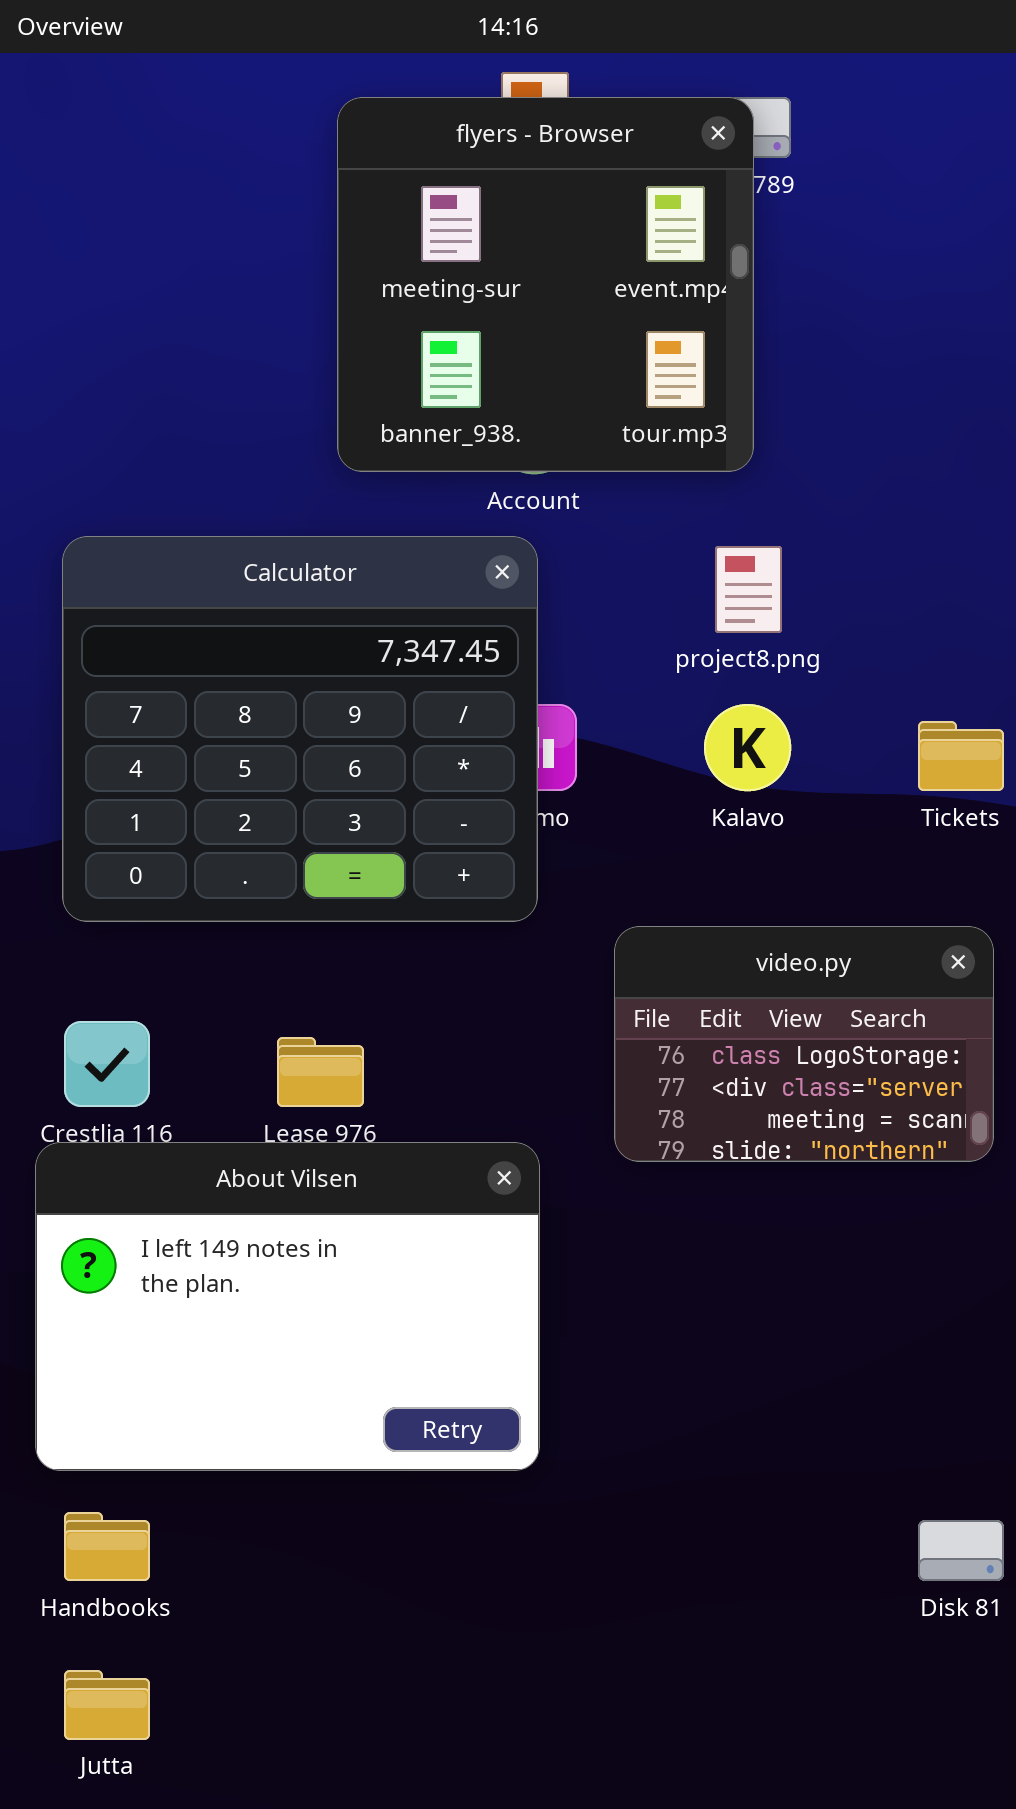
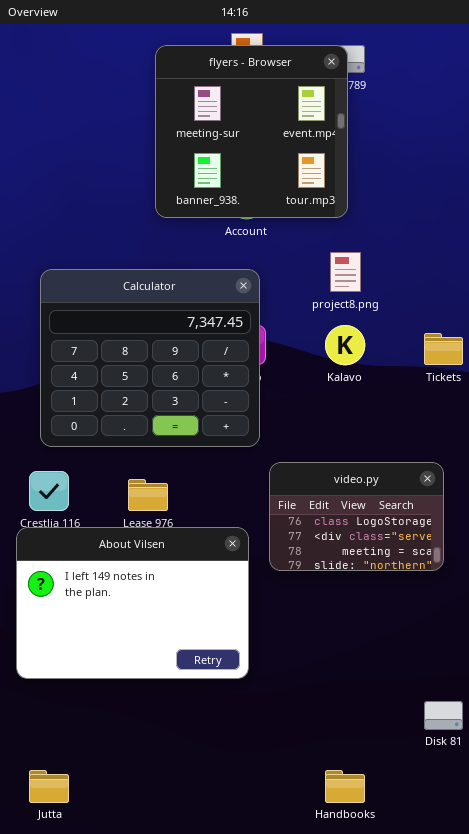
Calculator: [62,536,538,922] -> [40,269,260,447], moved
video.py: [614,926,994,1162] -> [269,462,444,571], moved
Handbooks: [64,1512,150,1581] -> [325,770,365,803], moved

